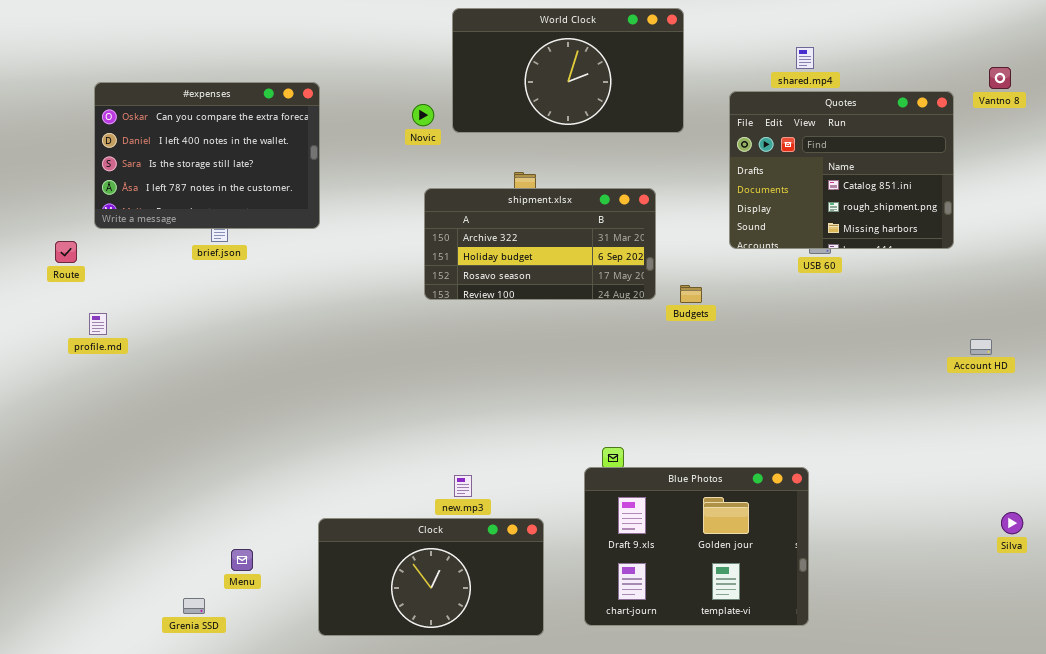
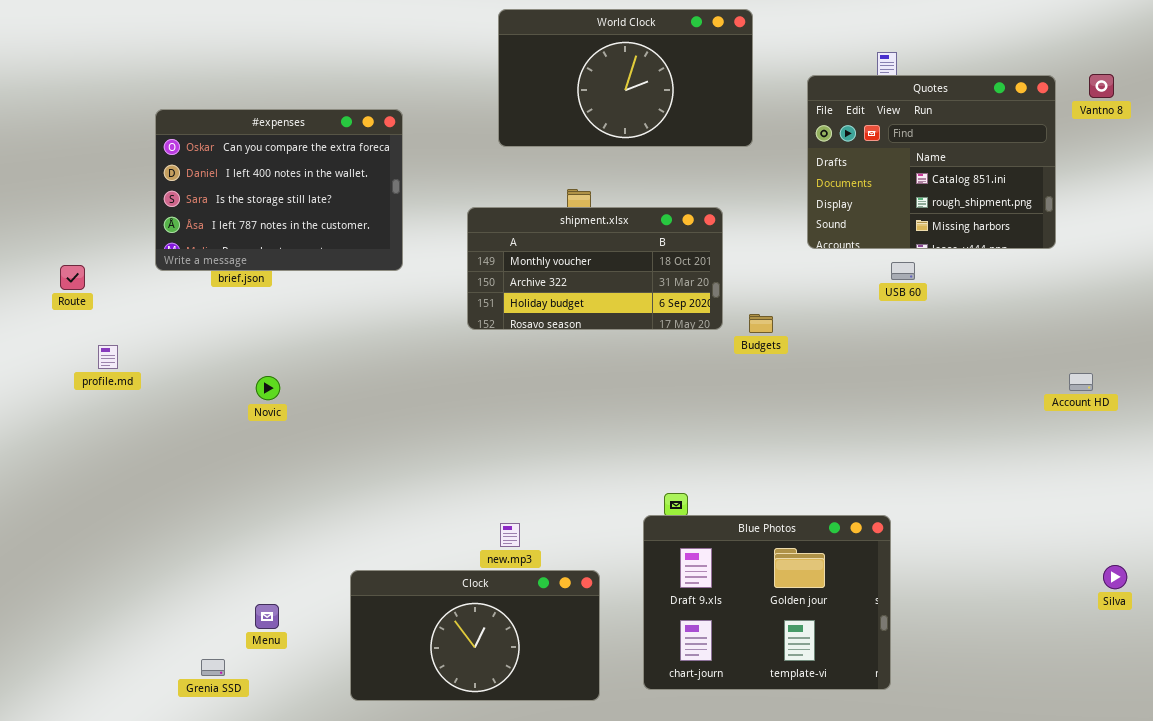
#expenses: [94,82,320,229] -> [155,109,403,271], moved
Quotes: [729,91,954,249] -> [807,75,1056,249], moved
Novic: [412,104,434,126] -> [256,376,280,400], moved
shipment.xlsx: [424,188,656,300] -> [467,207,723,330], scrolled up 1 row

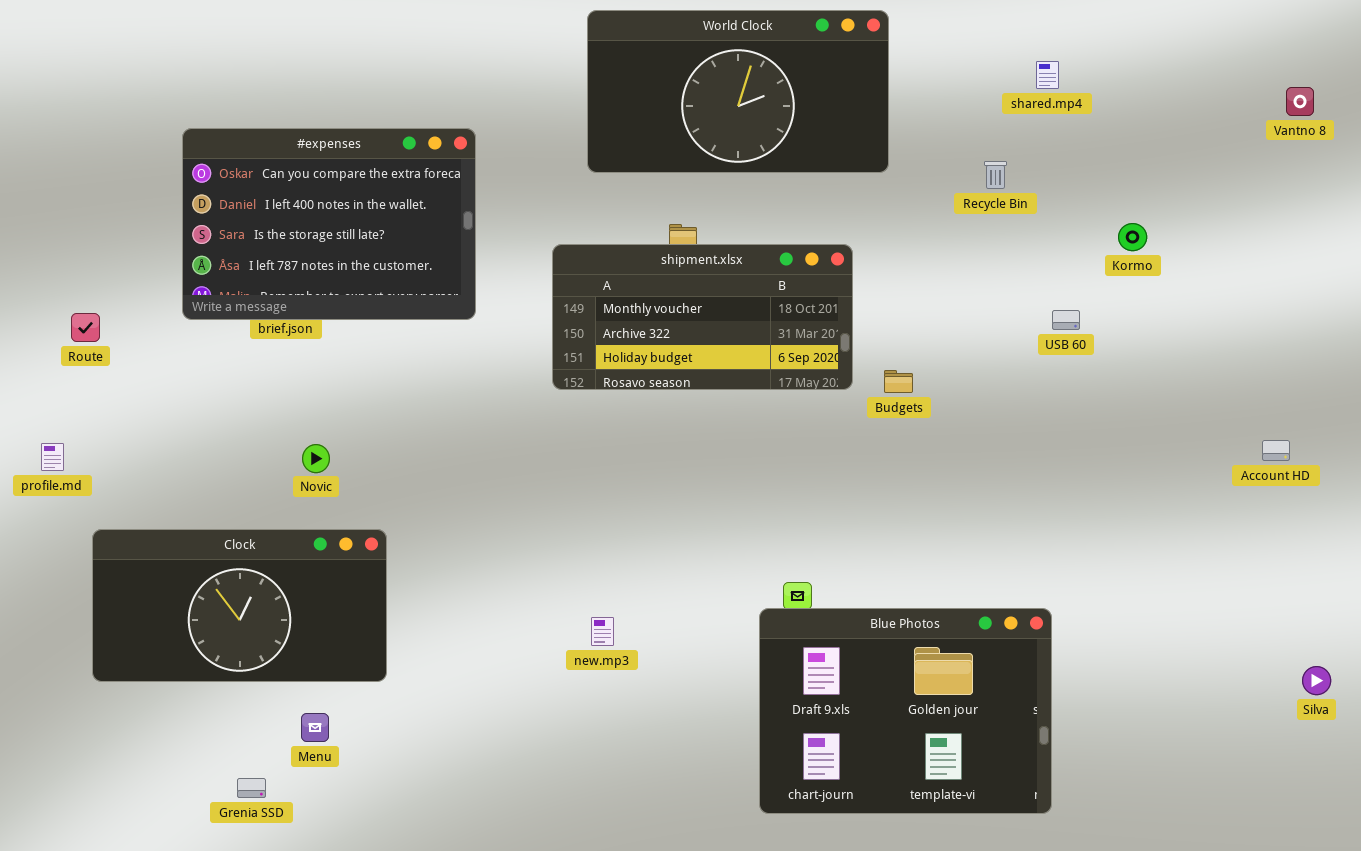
Quotes: [807,75,1056,249] -> none, closed
profile.md: [98,345,118,369] -> [41,443,64,471], moved
Clock: [350,570,600,701] -> [92,529,387,682], moved

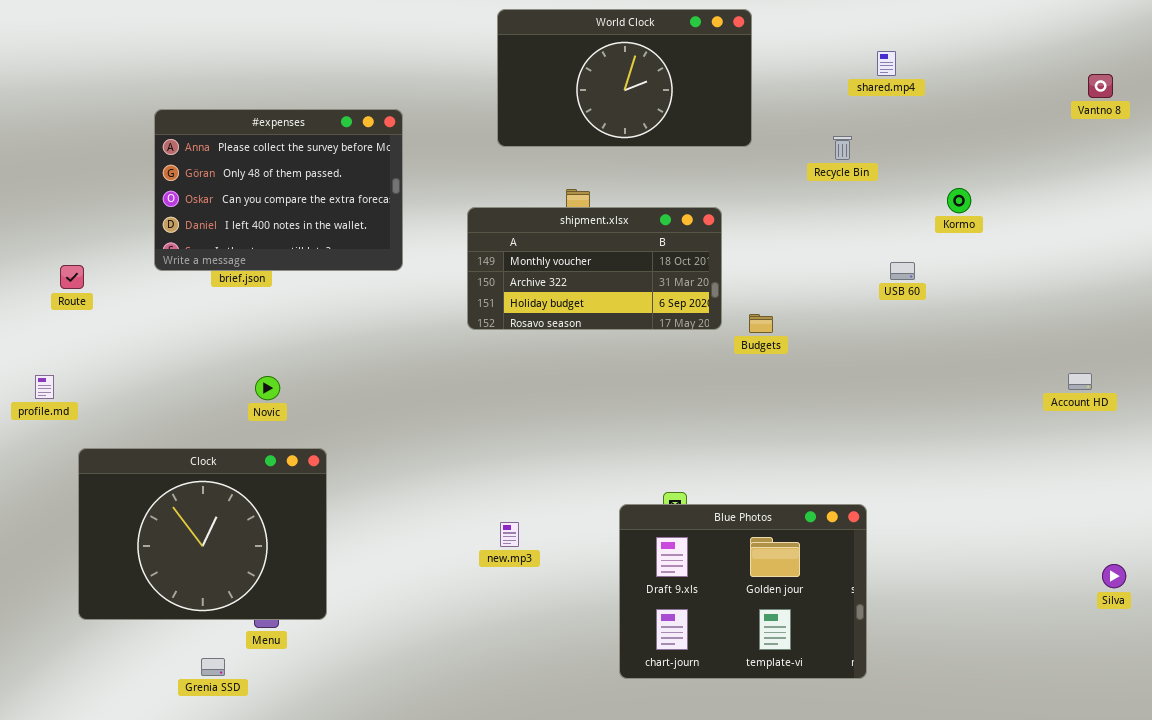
#expenses: [182,128,476,320] -> [154,109,403,271], scrolled up 2 rows
Clock: [92,529,387,682] -> [78,448,327,620], resized
Blue Photos: [759,608,1052,814] -> [619,504,867,679], moved

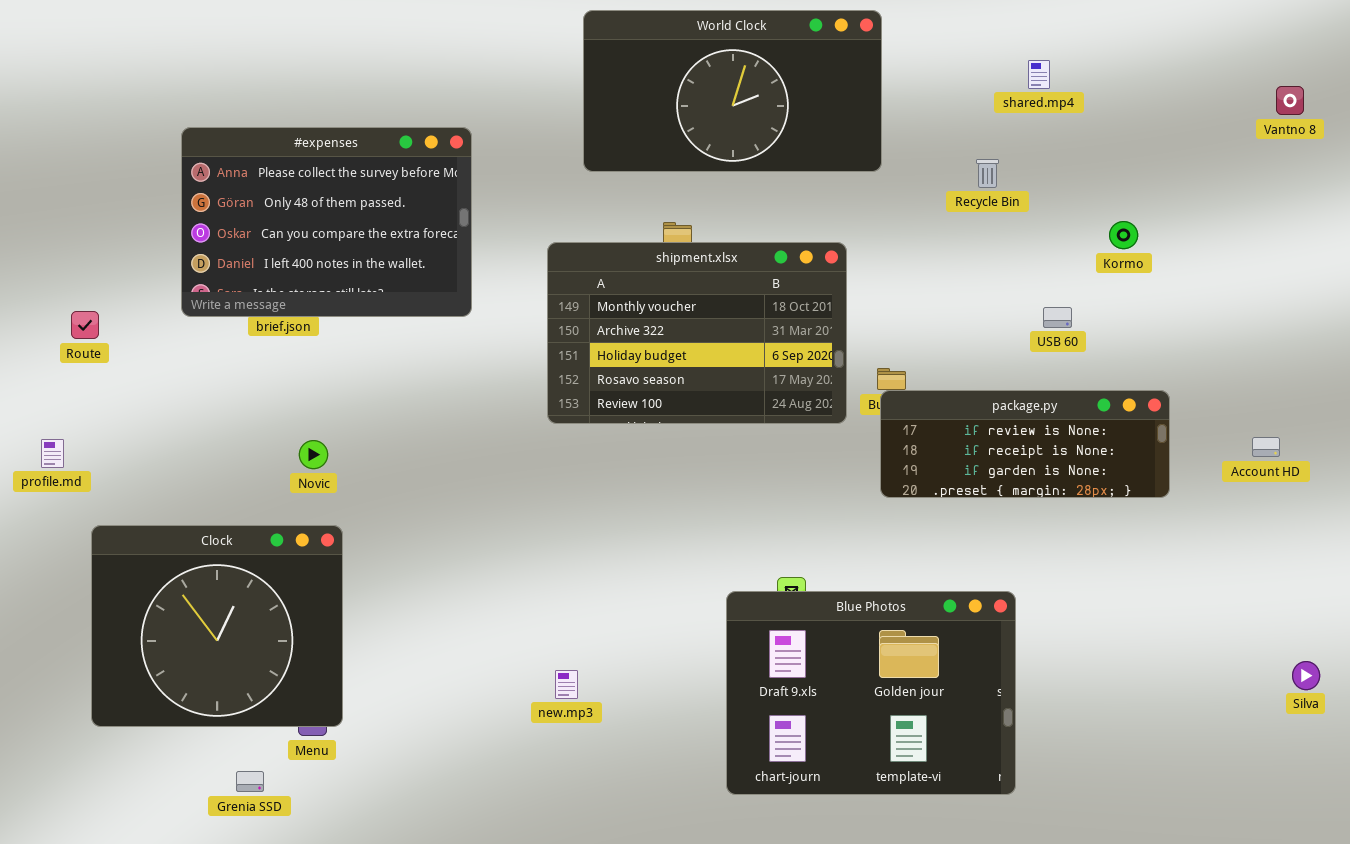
shipment.xlsx: [467,207,722,330] -> [547,242,847,424], resized
package.py: none -> [880,390,1170,498], opened
Clock: [78,448,327,620] -> [91,525,343,727], resized
new.mp3: [500,522,519,547] -> [555,670,578,699], moved

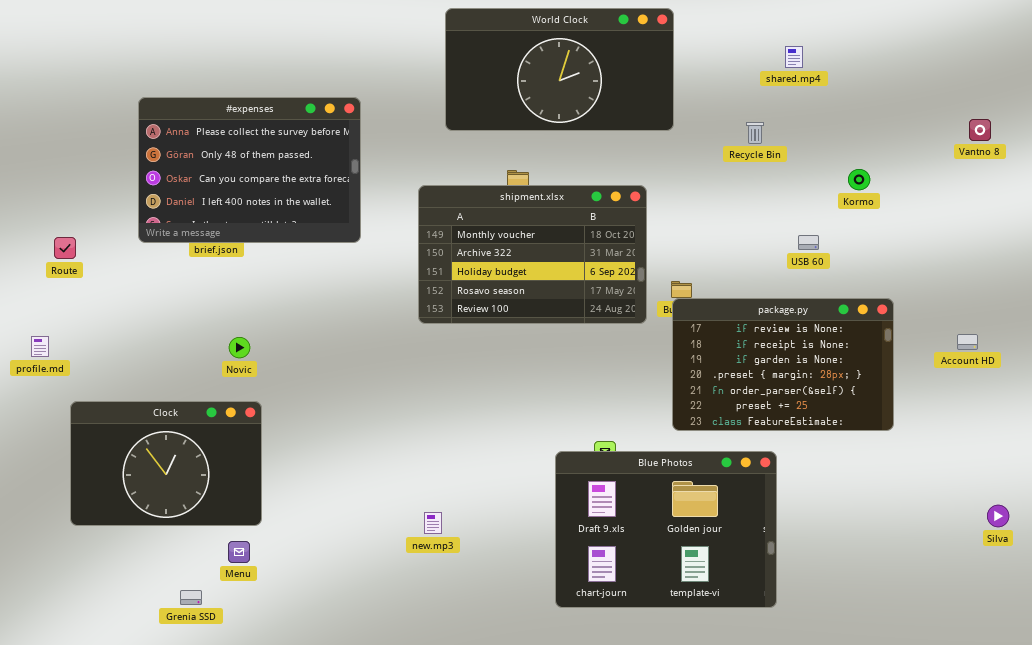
Vantno 8: [1276,86,1304,115] -> [969,119,991,141], moved
package.py: [880,390,1170,498] -> [672,298,894,431], resized
Clock: [91,525,343,727] -> [70,401,262,526], resized

